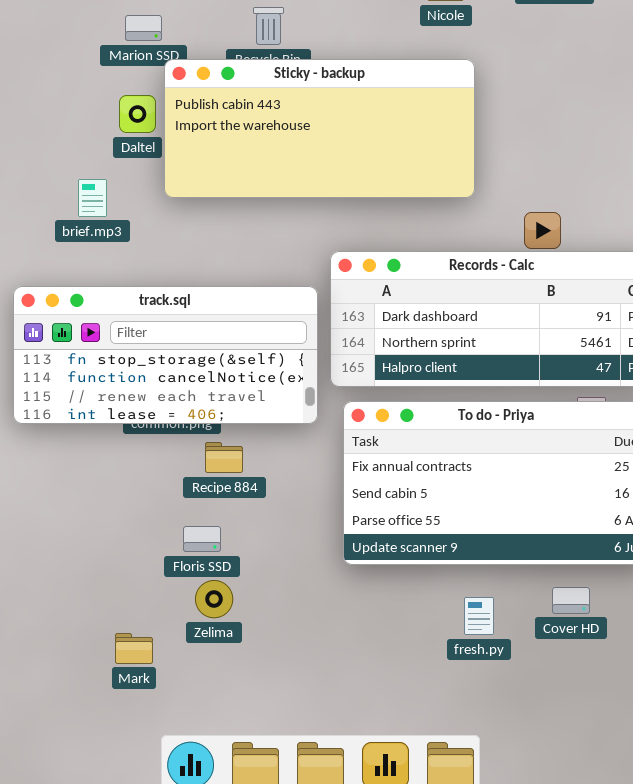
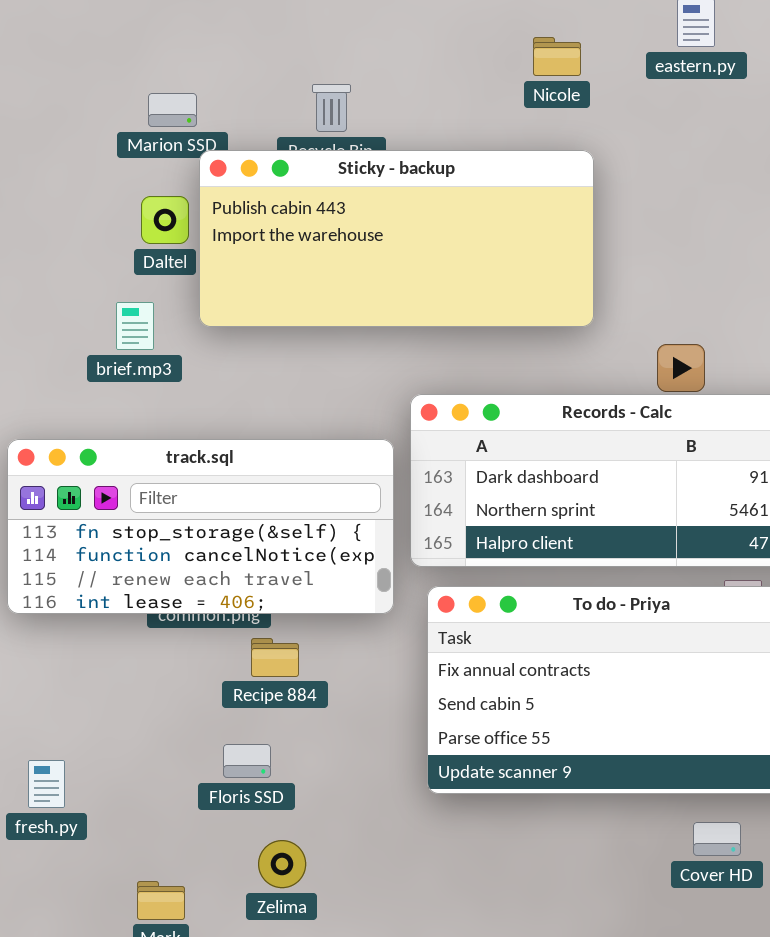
brief.mp3: [78,179,107,217] -> [116,302,154,350], moved
Zelima: [195,580,233,618] -> [258,840,306,888], moved
fresh.py: [464,597,494,635] -> [28,760,65,808], moved

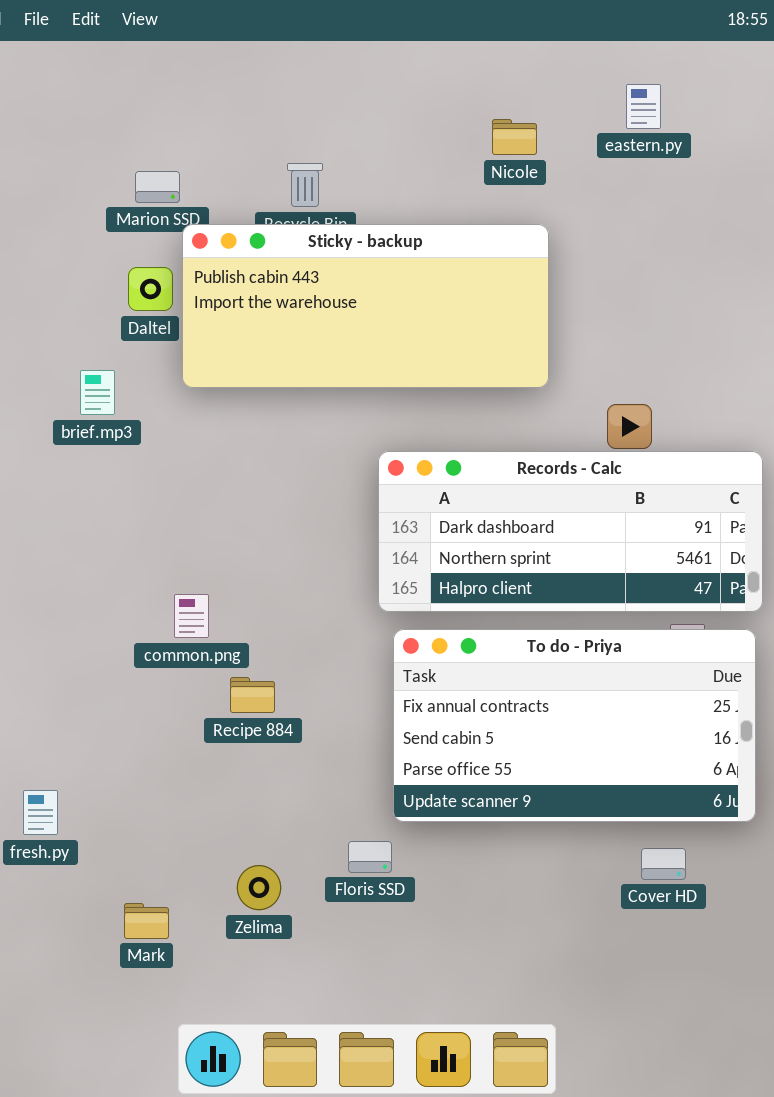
brief.mp3: [116,302,154,350] -> [80,370,115,415], moved
track.sql: [7,439,394,614] -> none, closed
Floris SSD: [223,744,271,778] -> [348,841,392,873], moved

